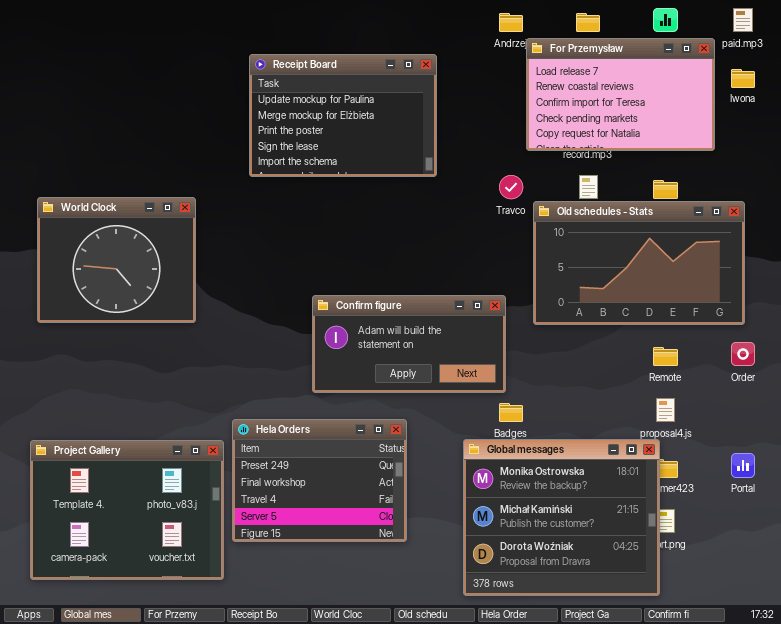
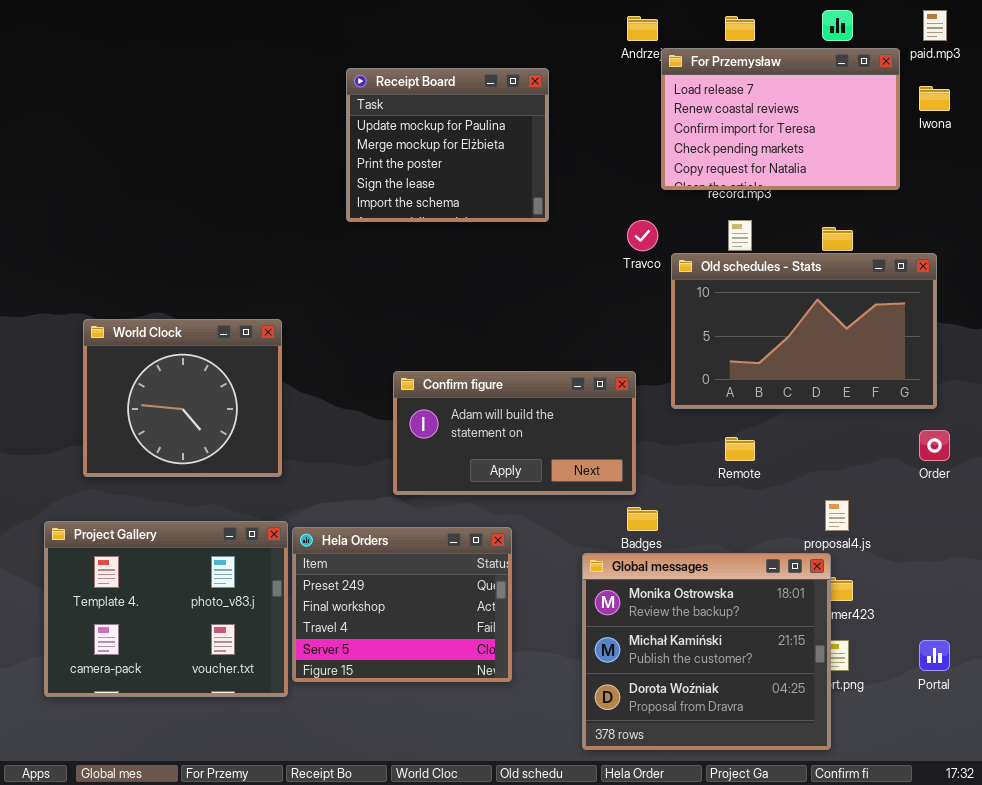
Receipt Board: [249,54,437,177] -> [346,68,549,222], resized
World Clock: [37,197,196,323] -> [83,319,282,477], moved
Remote: [653,347,678,366] -> [725,437,755,461], moved
Project Gallery: [30,440,224,580] -> [44,521,288,697], moved
Portal: [731,453,755,478] -> [919,640,950,671], moved

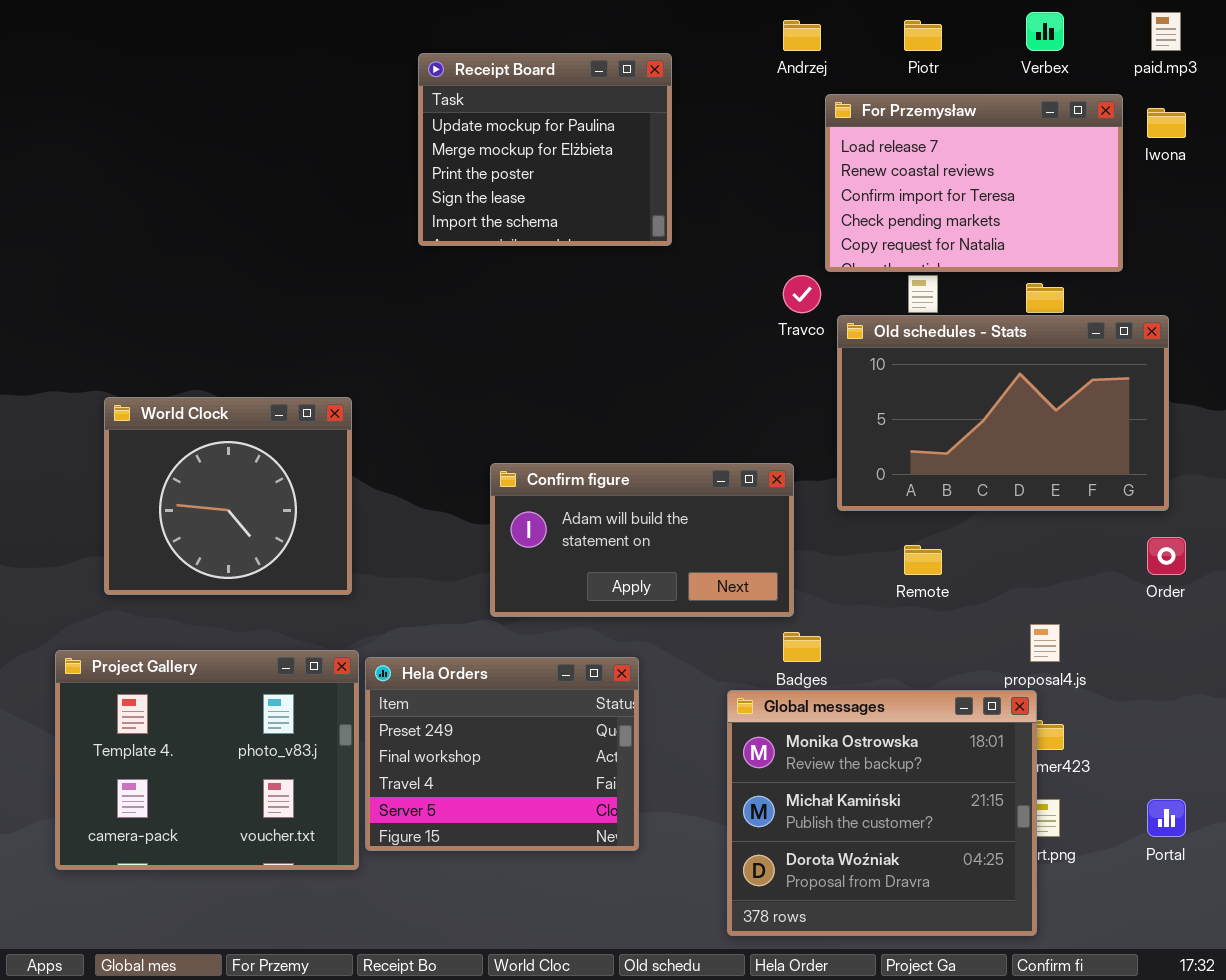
For Przemysław: [661,48,900,190] -> [825,94,1123,272], moved
Receipt Board: [346,68,549,222] -> [418,53,672,246], moved

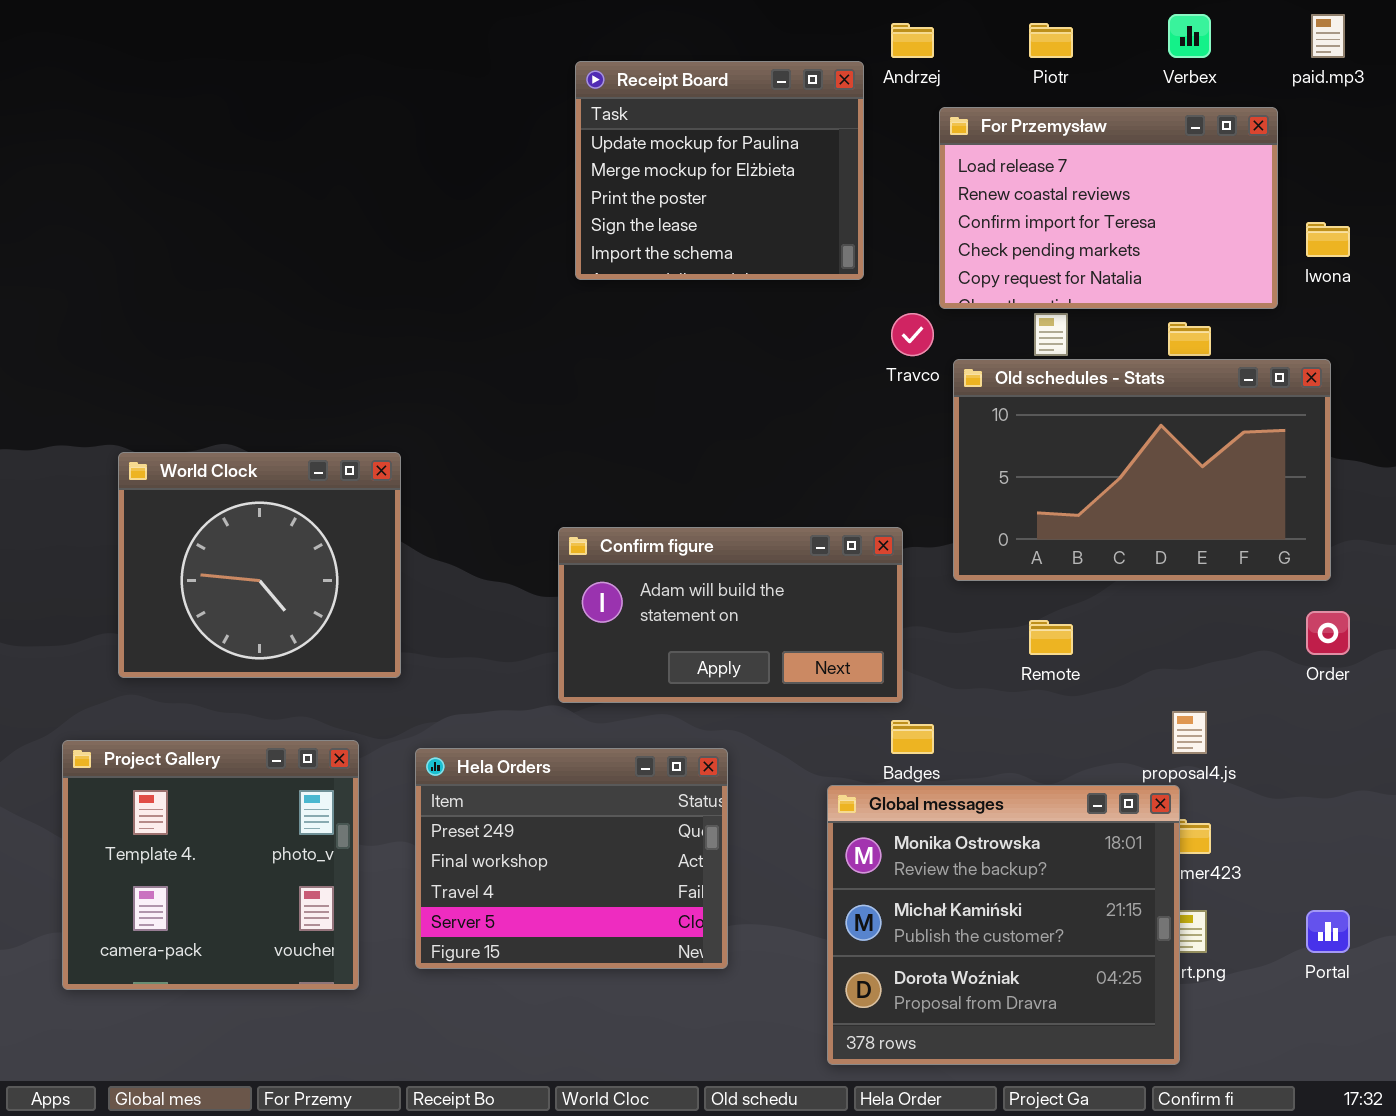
Receipt Board: [418,53,672,246] -> [575,61,864,280], moved
Iwona: [1147,108,1186,138] -> [1306,222,1350,257], moved
Project Gallery: [55,650,359,870] -> [62,740,359,990], resized

